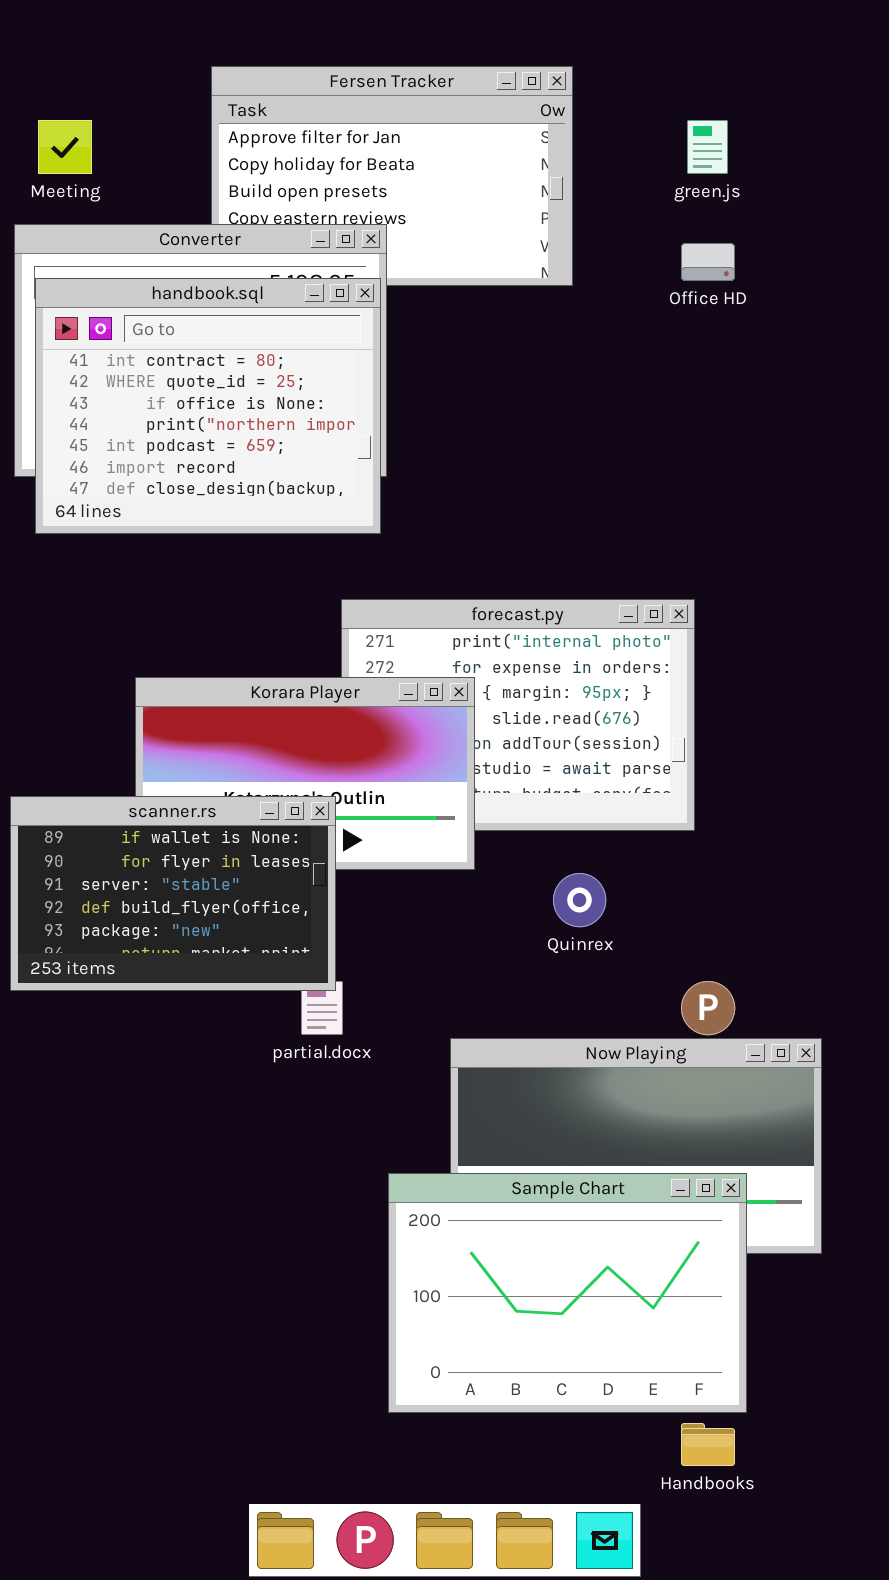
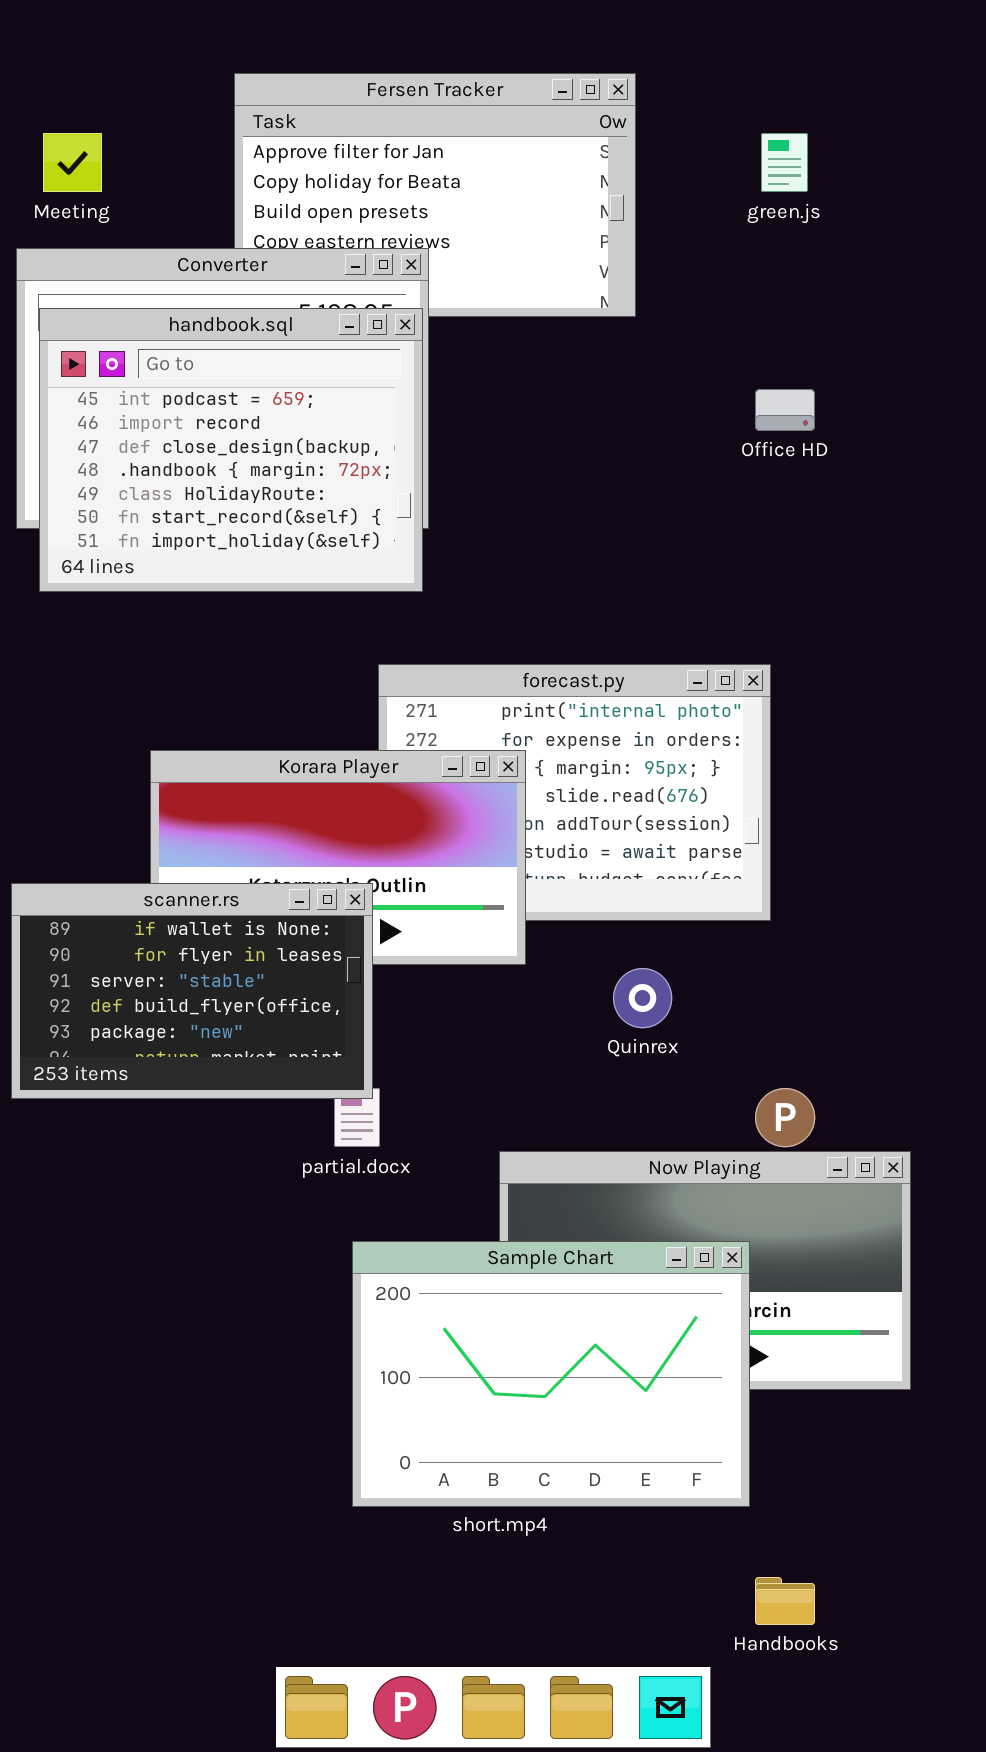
Office HD: [681,243,735,281] -> [755,389,815,431], moved
handbook.sql: [35,278,381,534] -> [39,308,423,592], scrolled down 4 rows
Sample Chart: [388,1173,747,1413] -> [352,1241,750,1507], moved

